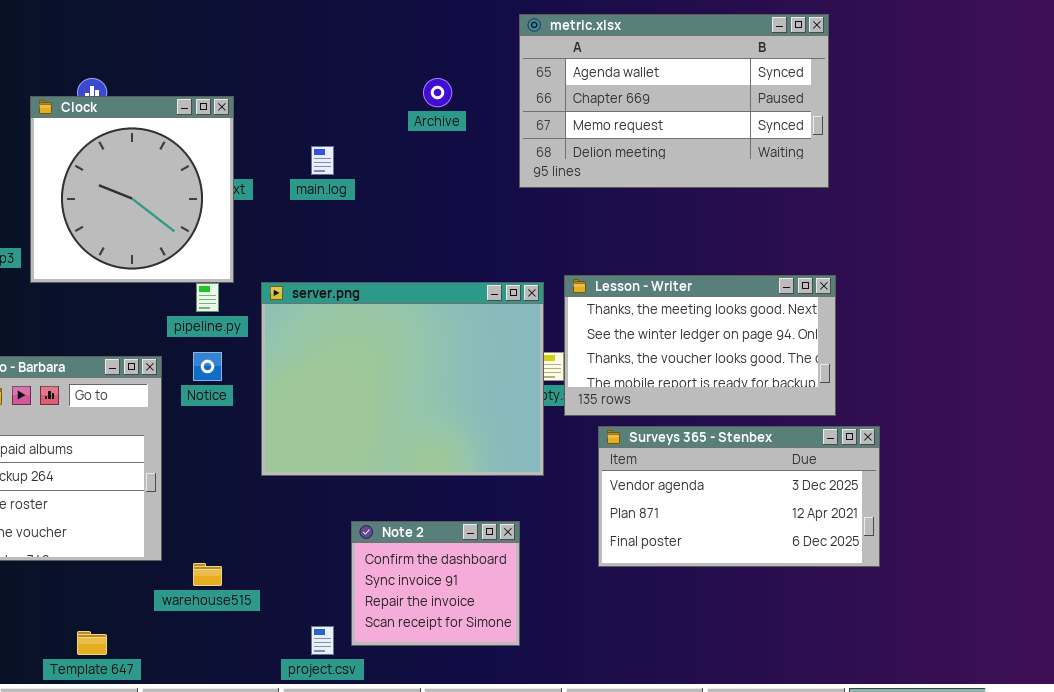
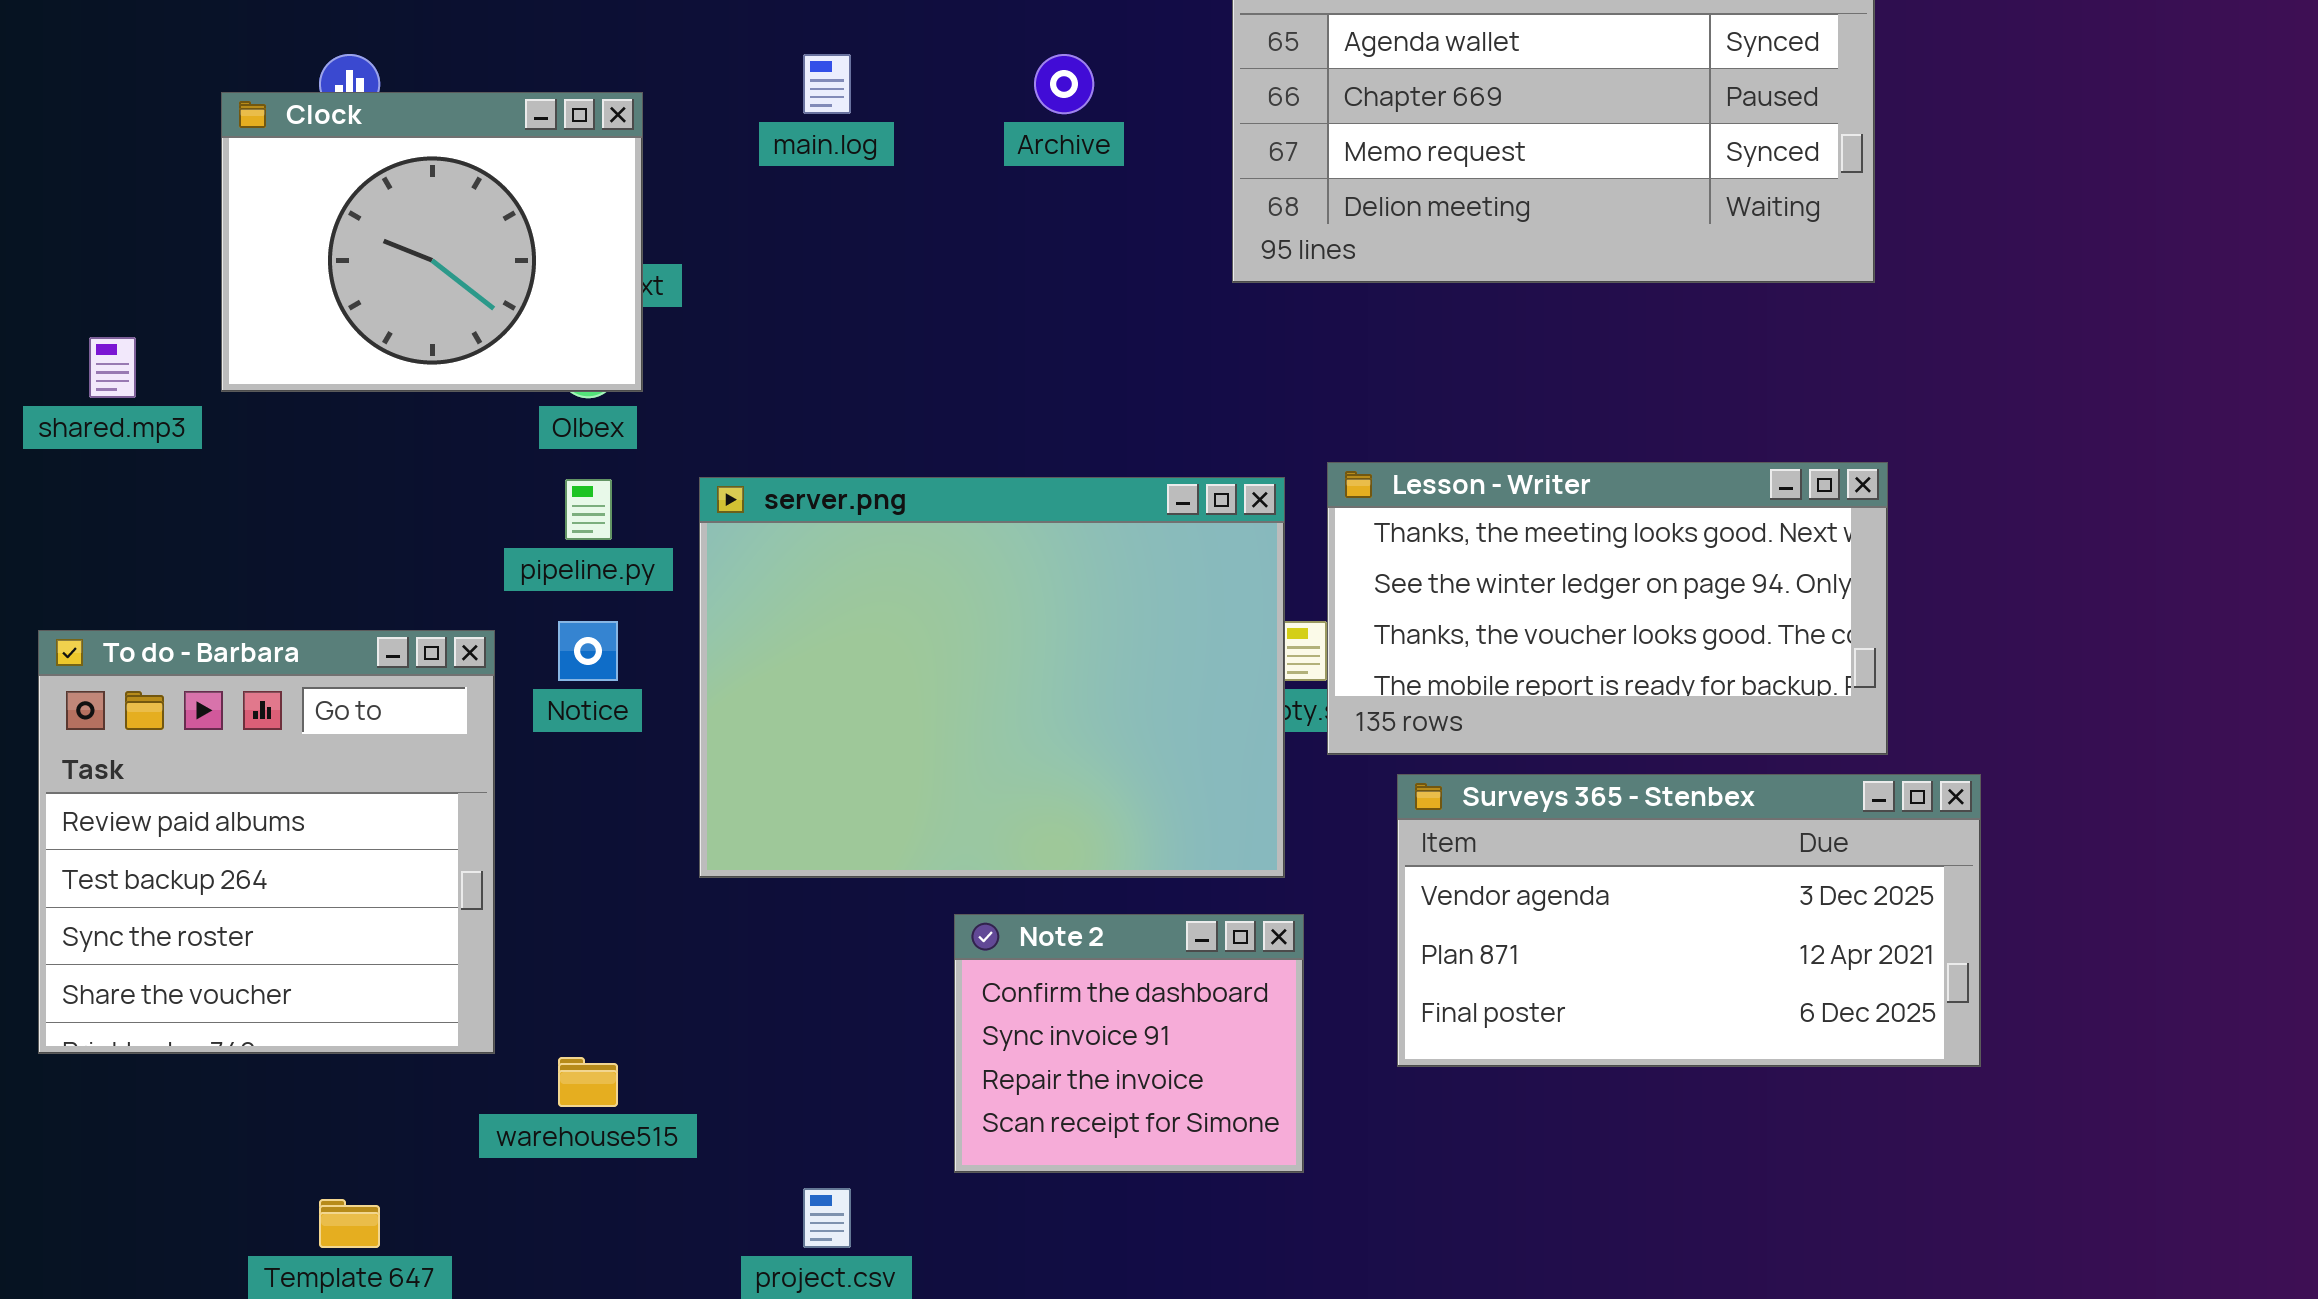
Clock: [30,96,234,283] -> [221,92,643,392], resized
main.log: [311,146,334,175] -> [803,54,851,114], moved
Note 2: [351,521,520,646] -> [954,914,1304,1173], moved

